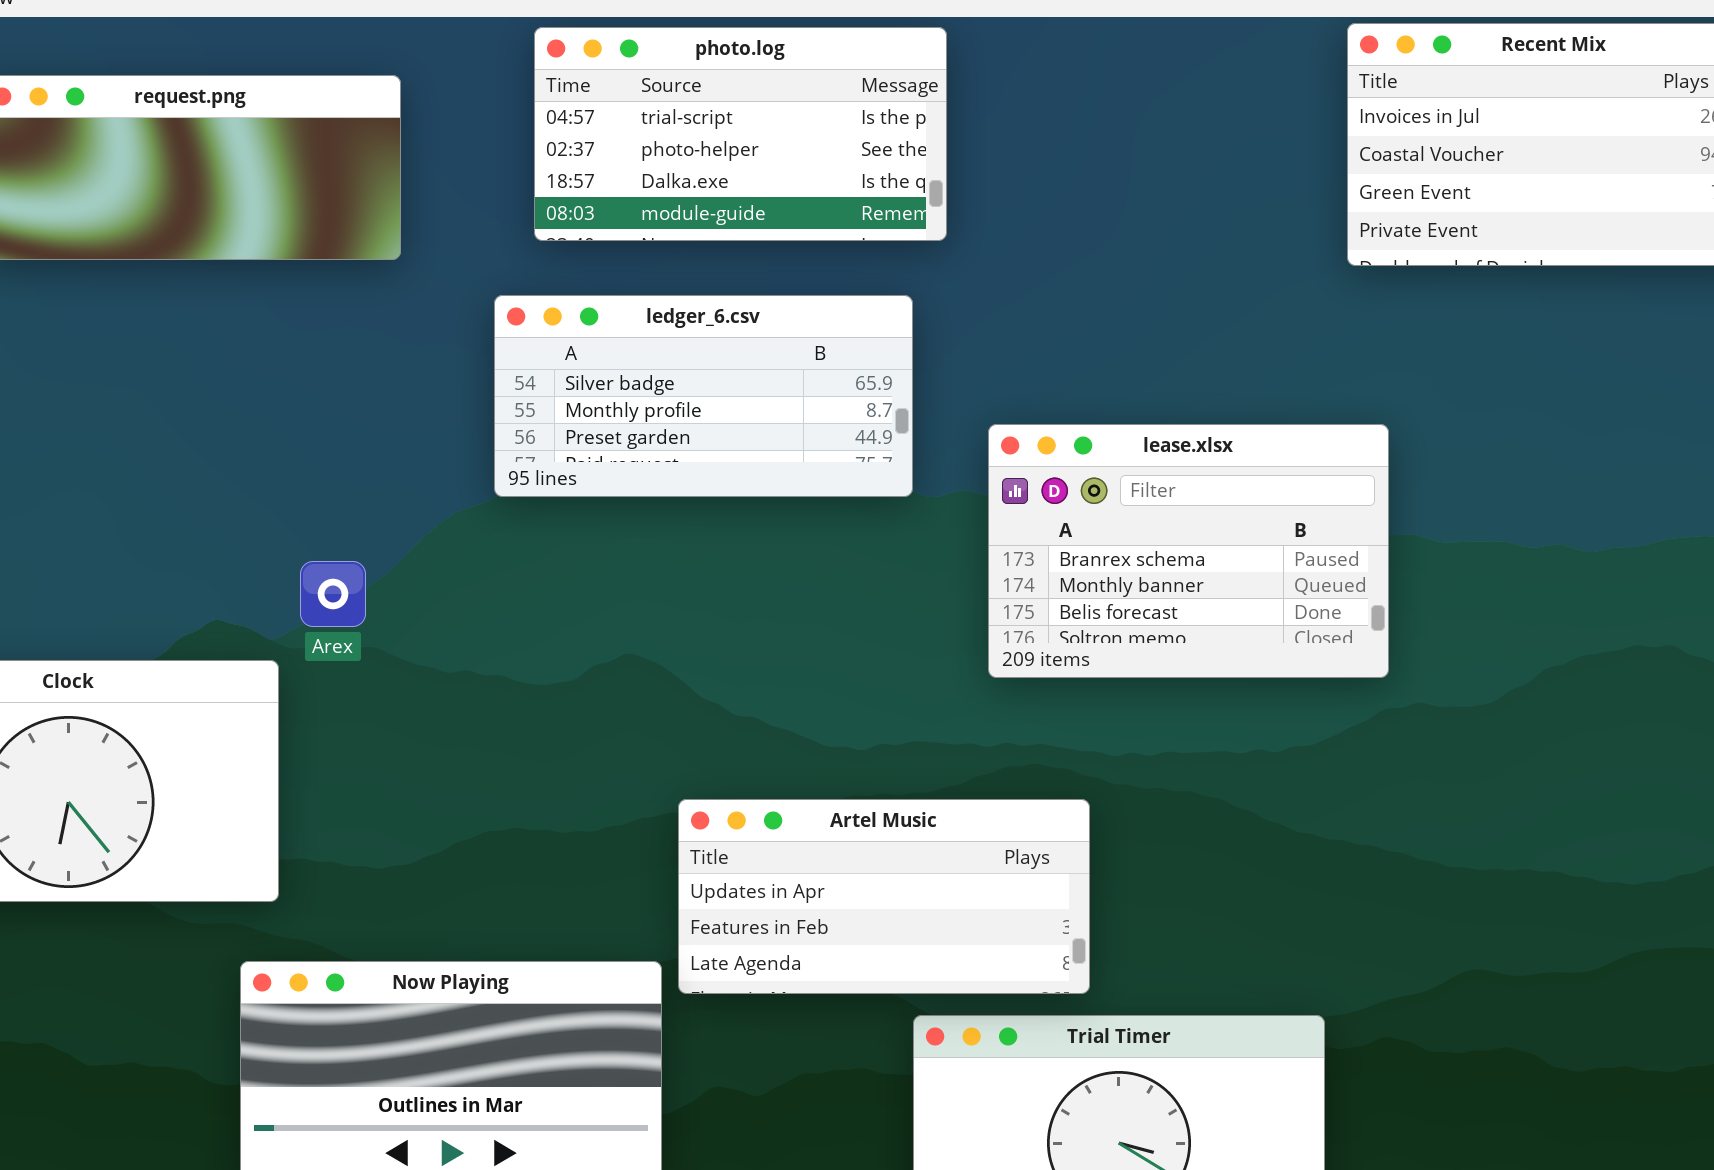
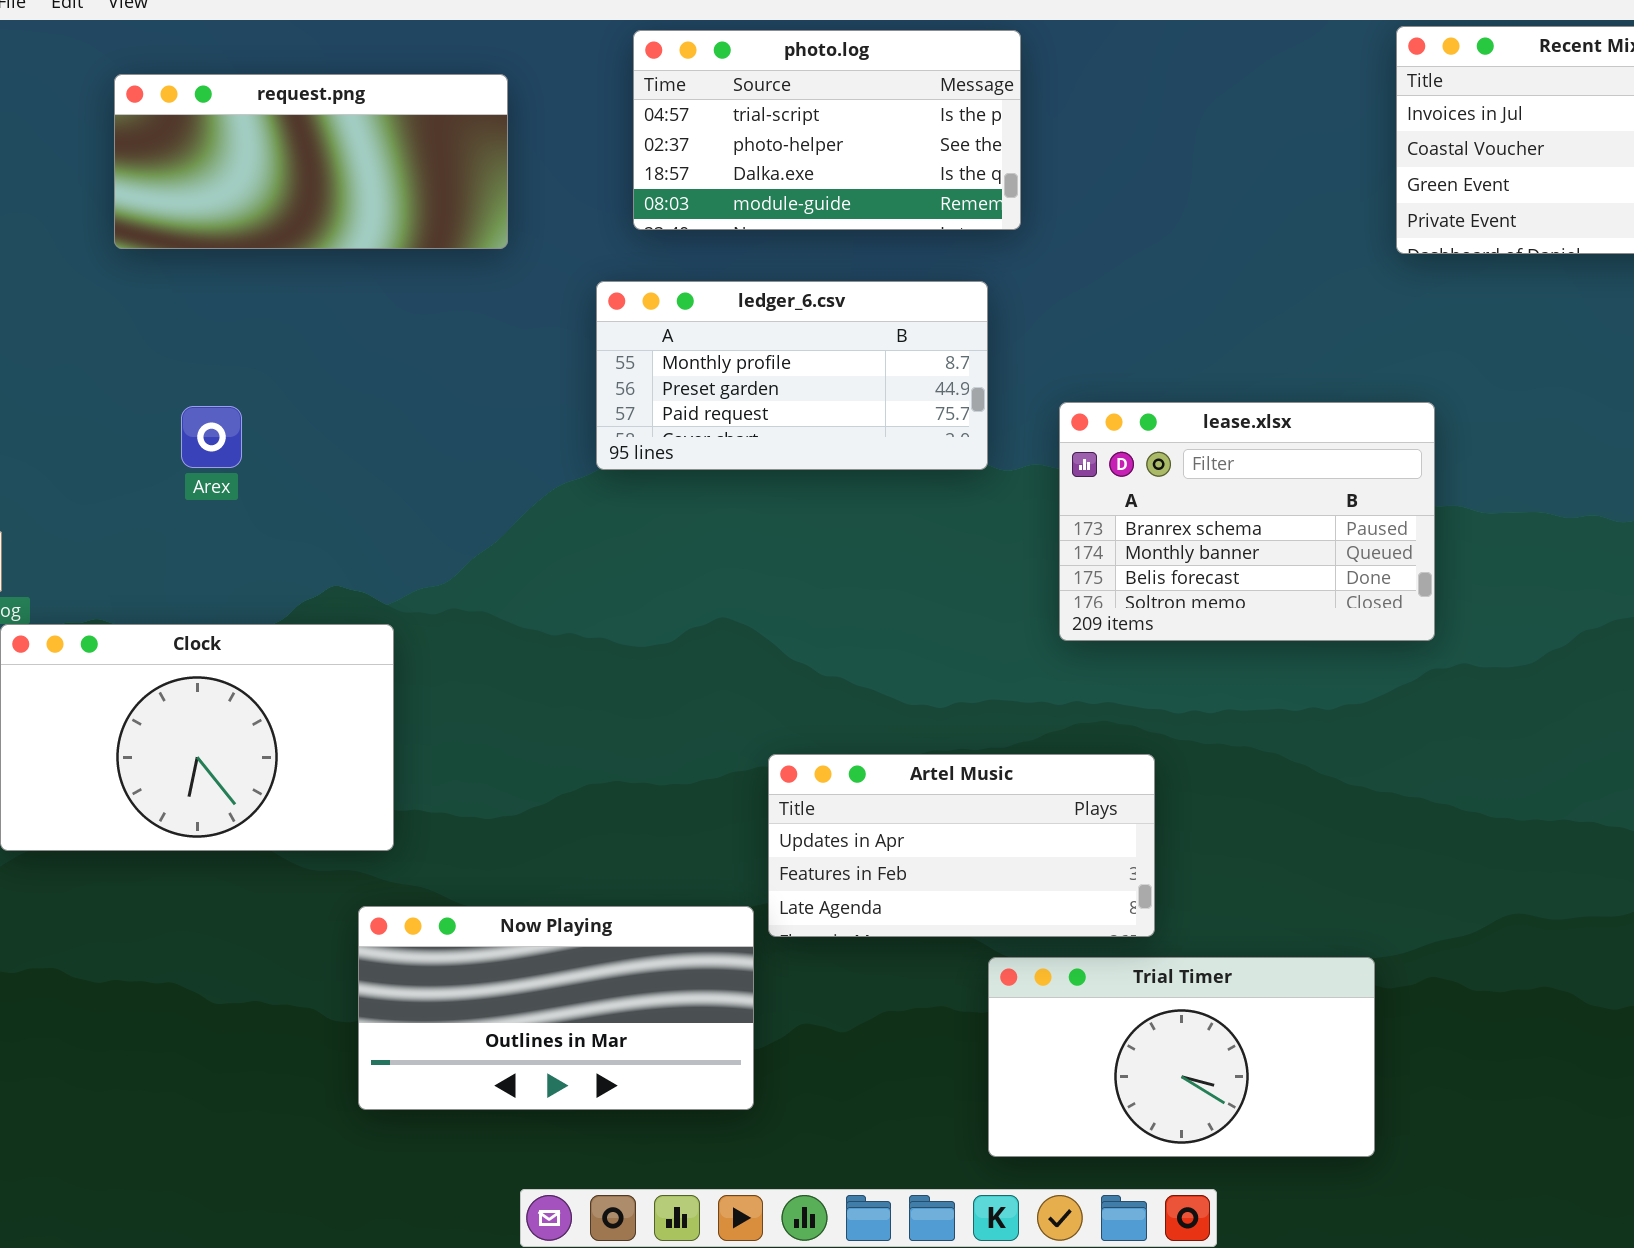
ledger_6.csv: [494,295,913,497] -> [596,281,988,470], scrolled down 1 row
Arex: [300,561,366,627] -> [181,406,242,468], moved

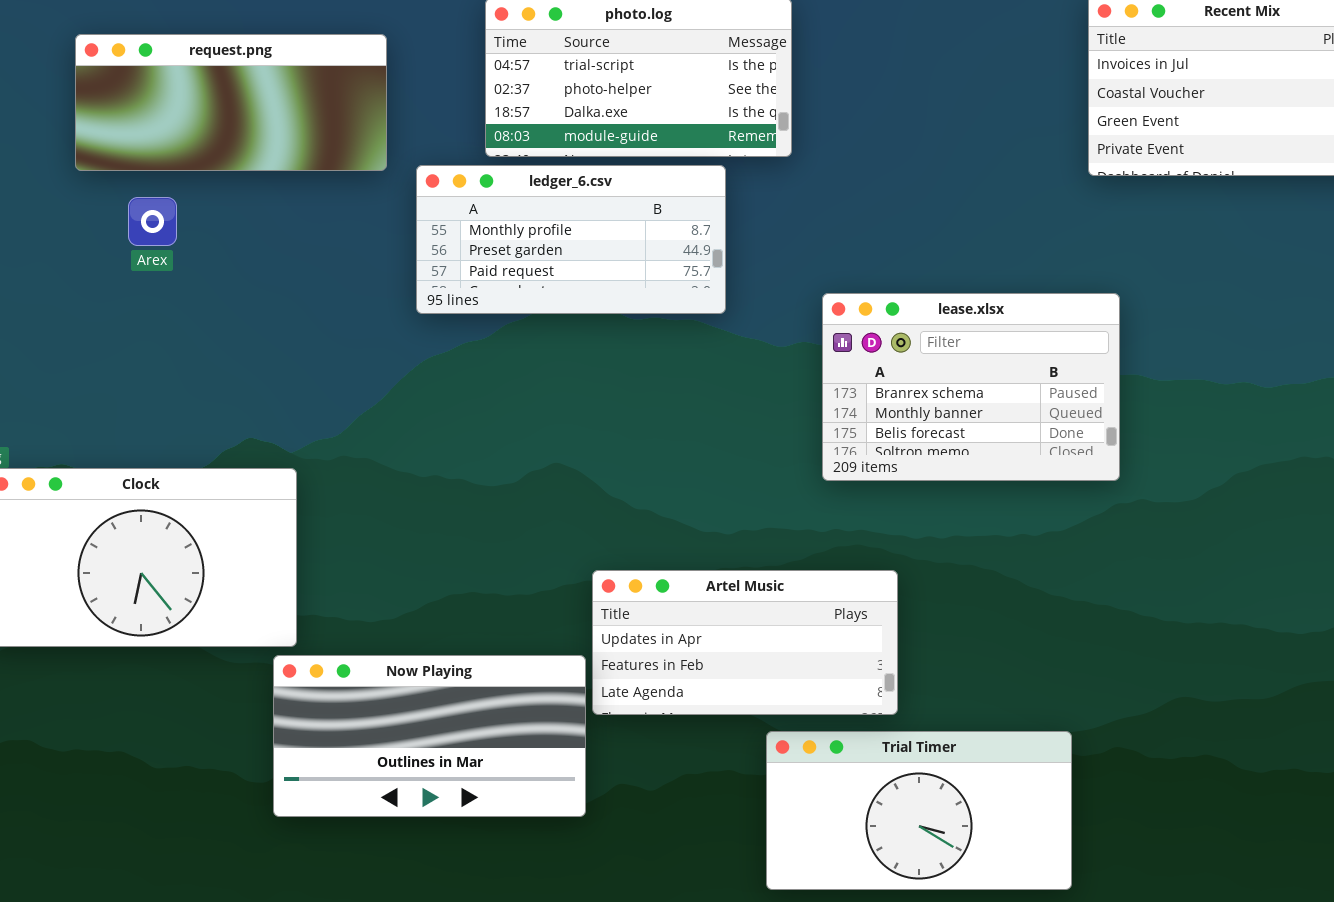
ledger_6.csv: [596,281,988,470] -> [416,165,726,314], moved
Arex: [181,406,242,468] -> [128,197,177,246], moved
Now Playing: [358,906,754,1110] -> [273,655,586,817], moved

